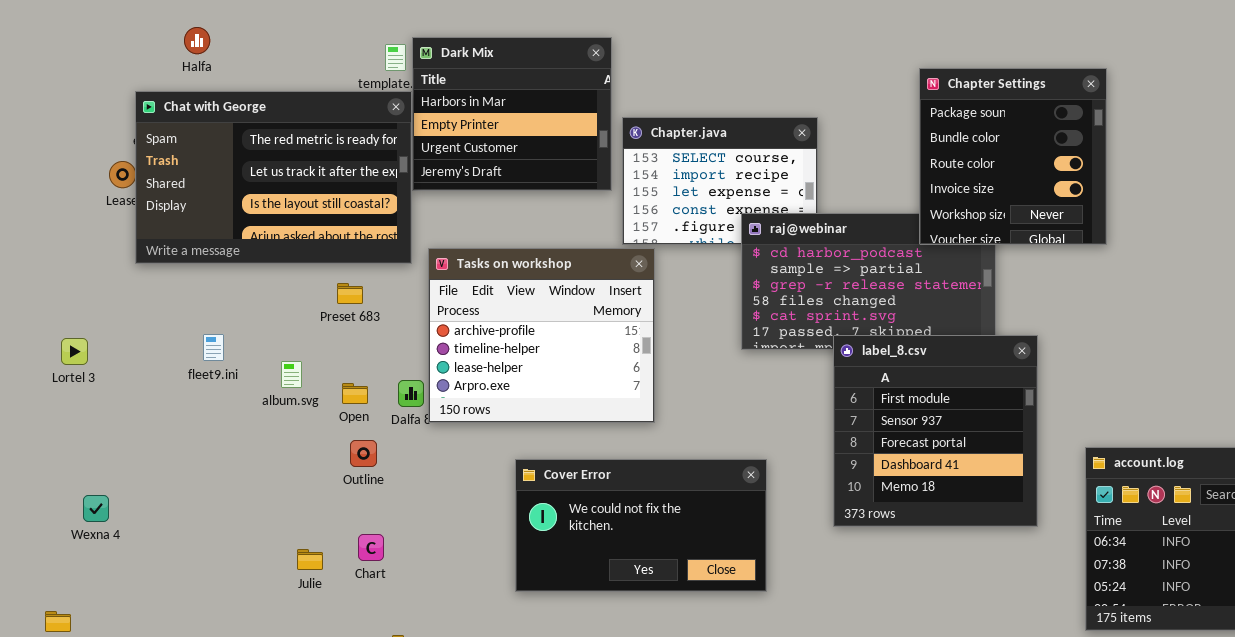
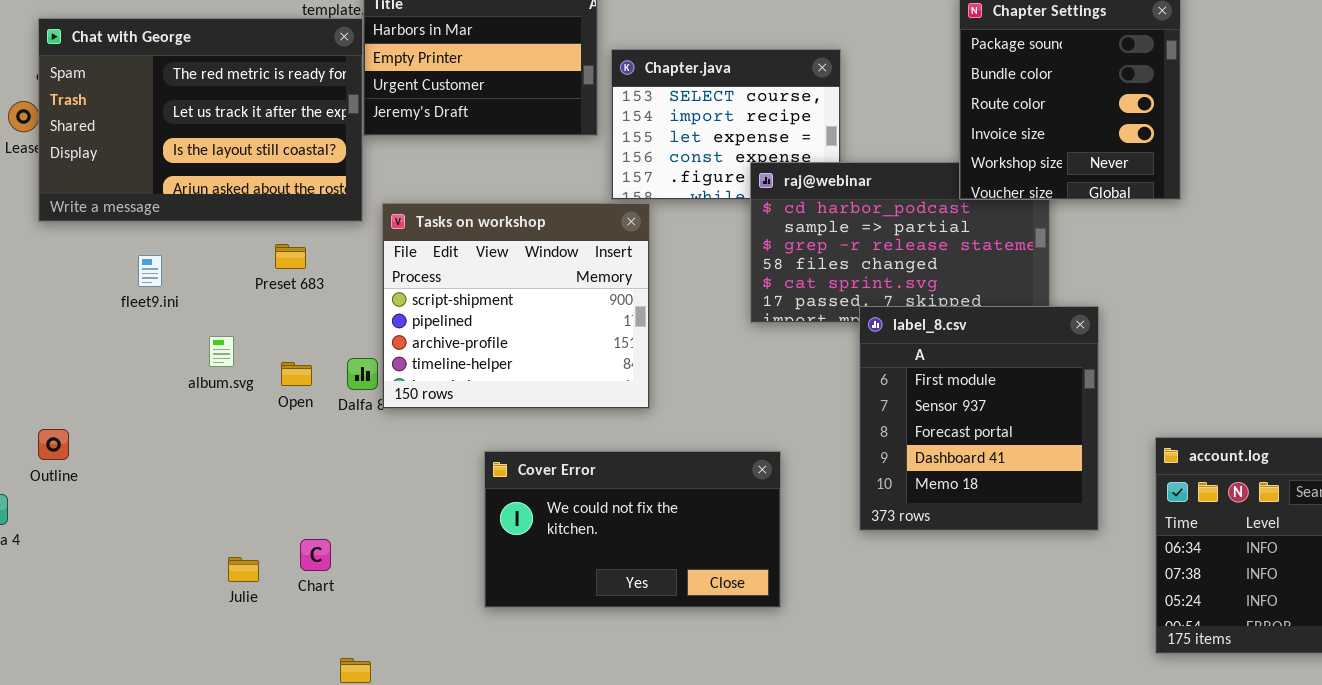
Tasks on workshop: [428,248,655,423] -> [382,203,650,409], scrolled up 2 rows
fleet9.ini: [203,334,224,361] -> [138,255,162,287], moved
Outline: [350,440,377,467] -> [38,429,69,460], moved

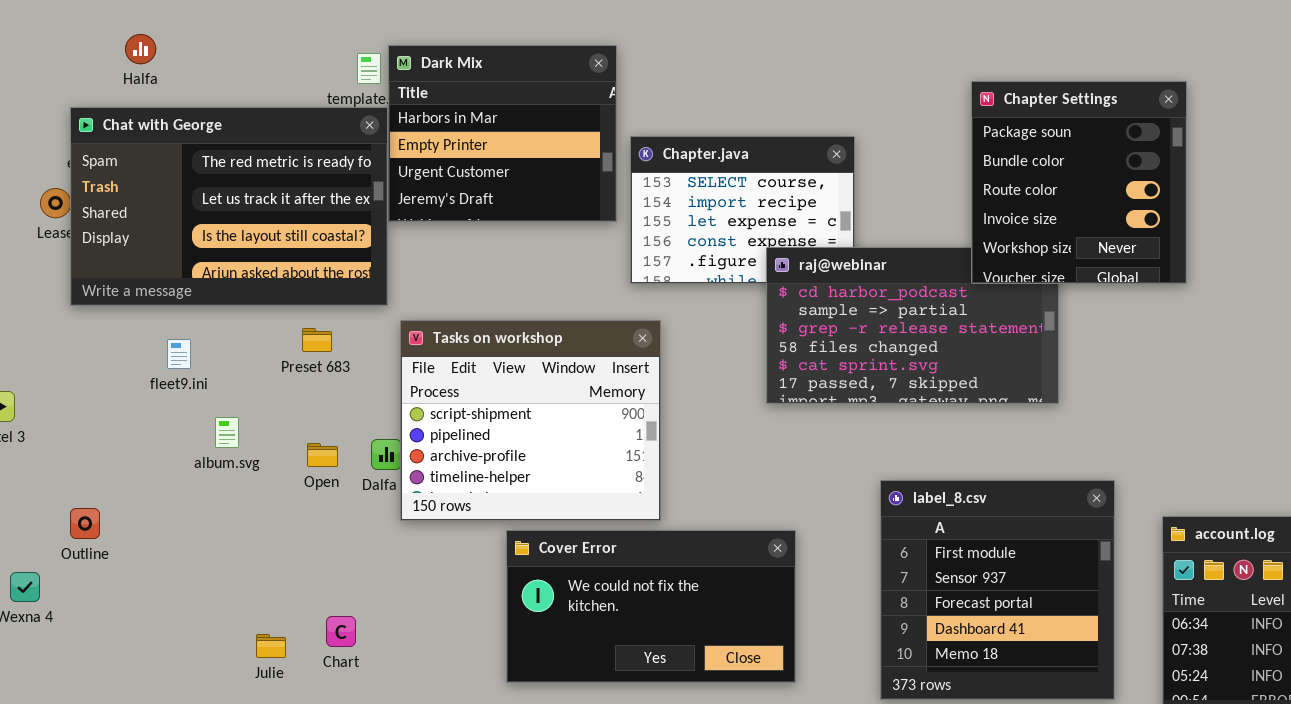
Tasks on workshop: [382,203,650,409] -> [400,320,661,521], moved
label_8.csv: [859,306,1099,531] -> [880,480,1115,700], moved
album.svg: [209,336,234,367] -> [215,417,239,448], moved

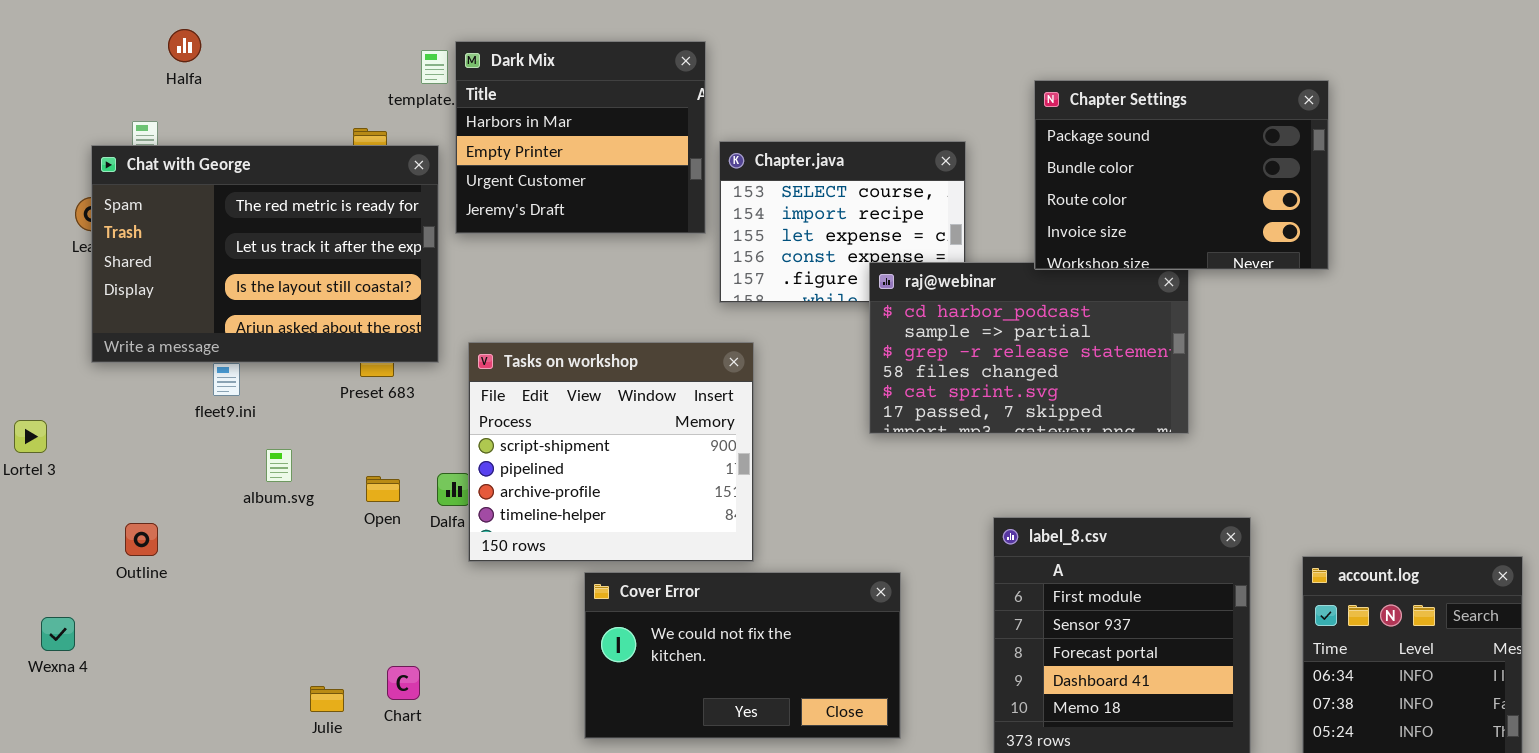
Chapter Settings: [971,81,1187,284] -> [1034,80,1329,270], resized
Chat with George: [70,107,388,306] -> [91,145,439,363], moved
Outline: [70,508,100,539] -> [125,523,158,556], moved

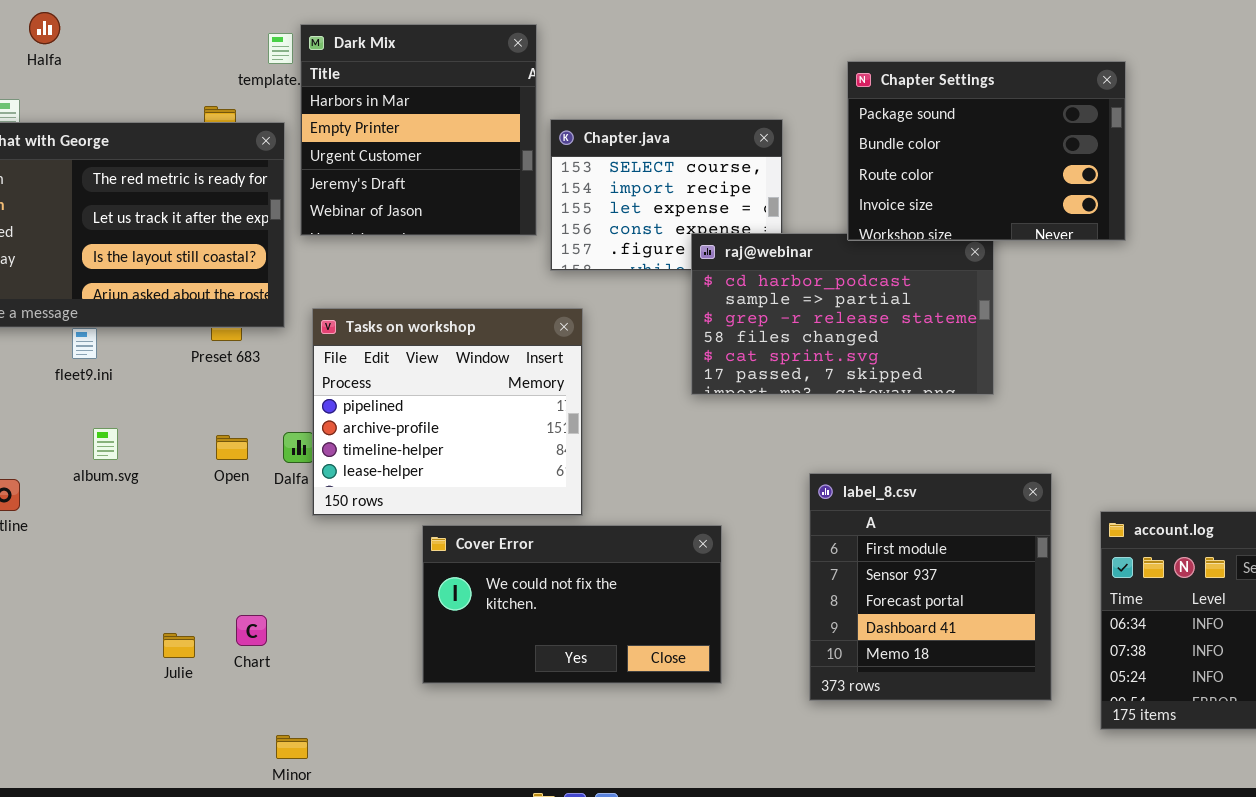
Dark Mix: [455,41,706,234] -> [300,24,537,236], resized
Tasks on workshop: [468,342,754,562] -> [312,308,583,516], scrolled down 1 row
album.svg: [266,449,292,482] -> [93,428,118,460], moved

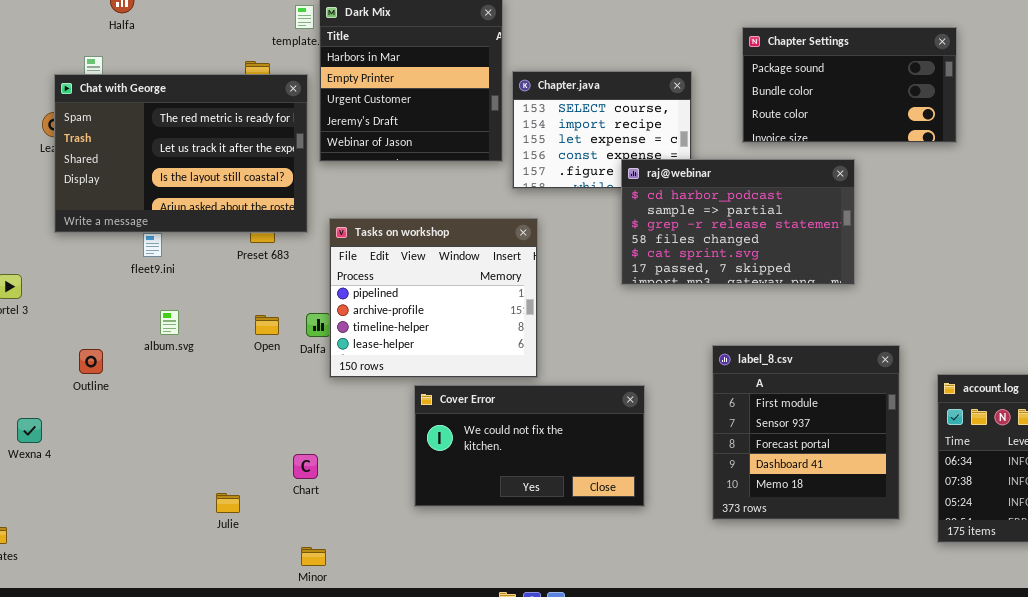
Chapter Settings: [847,61,1126,241] -> [742,27,957,143], resized
Chart: [236,615,267,646] -> [293,454,318,479], moved
Julie: [163,633,195,658] -> [216,493,240,513], moved

